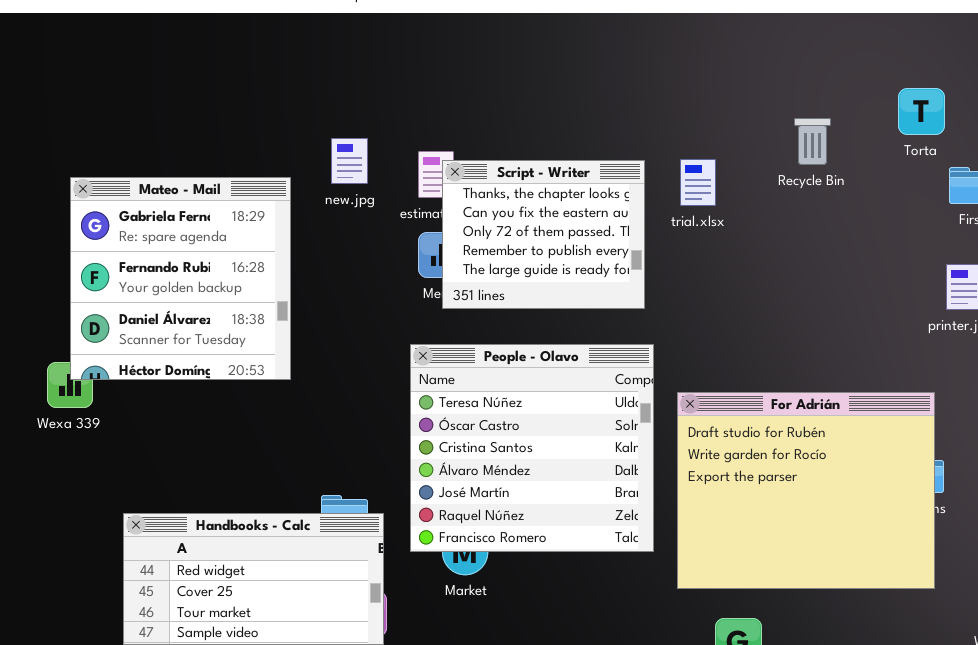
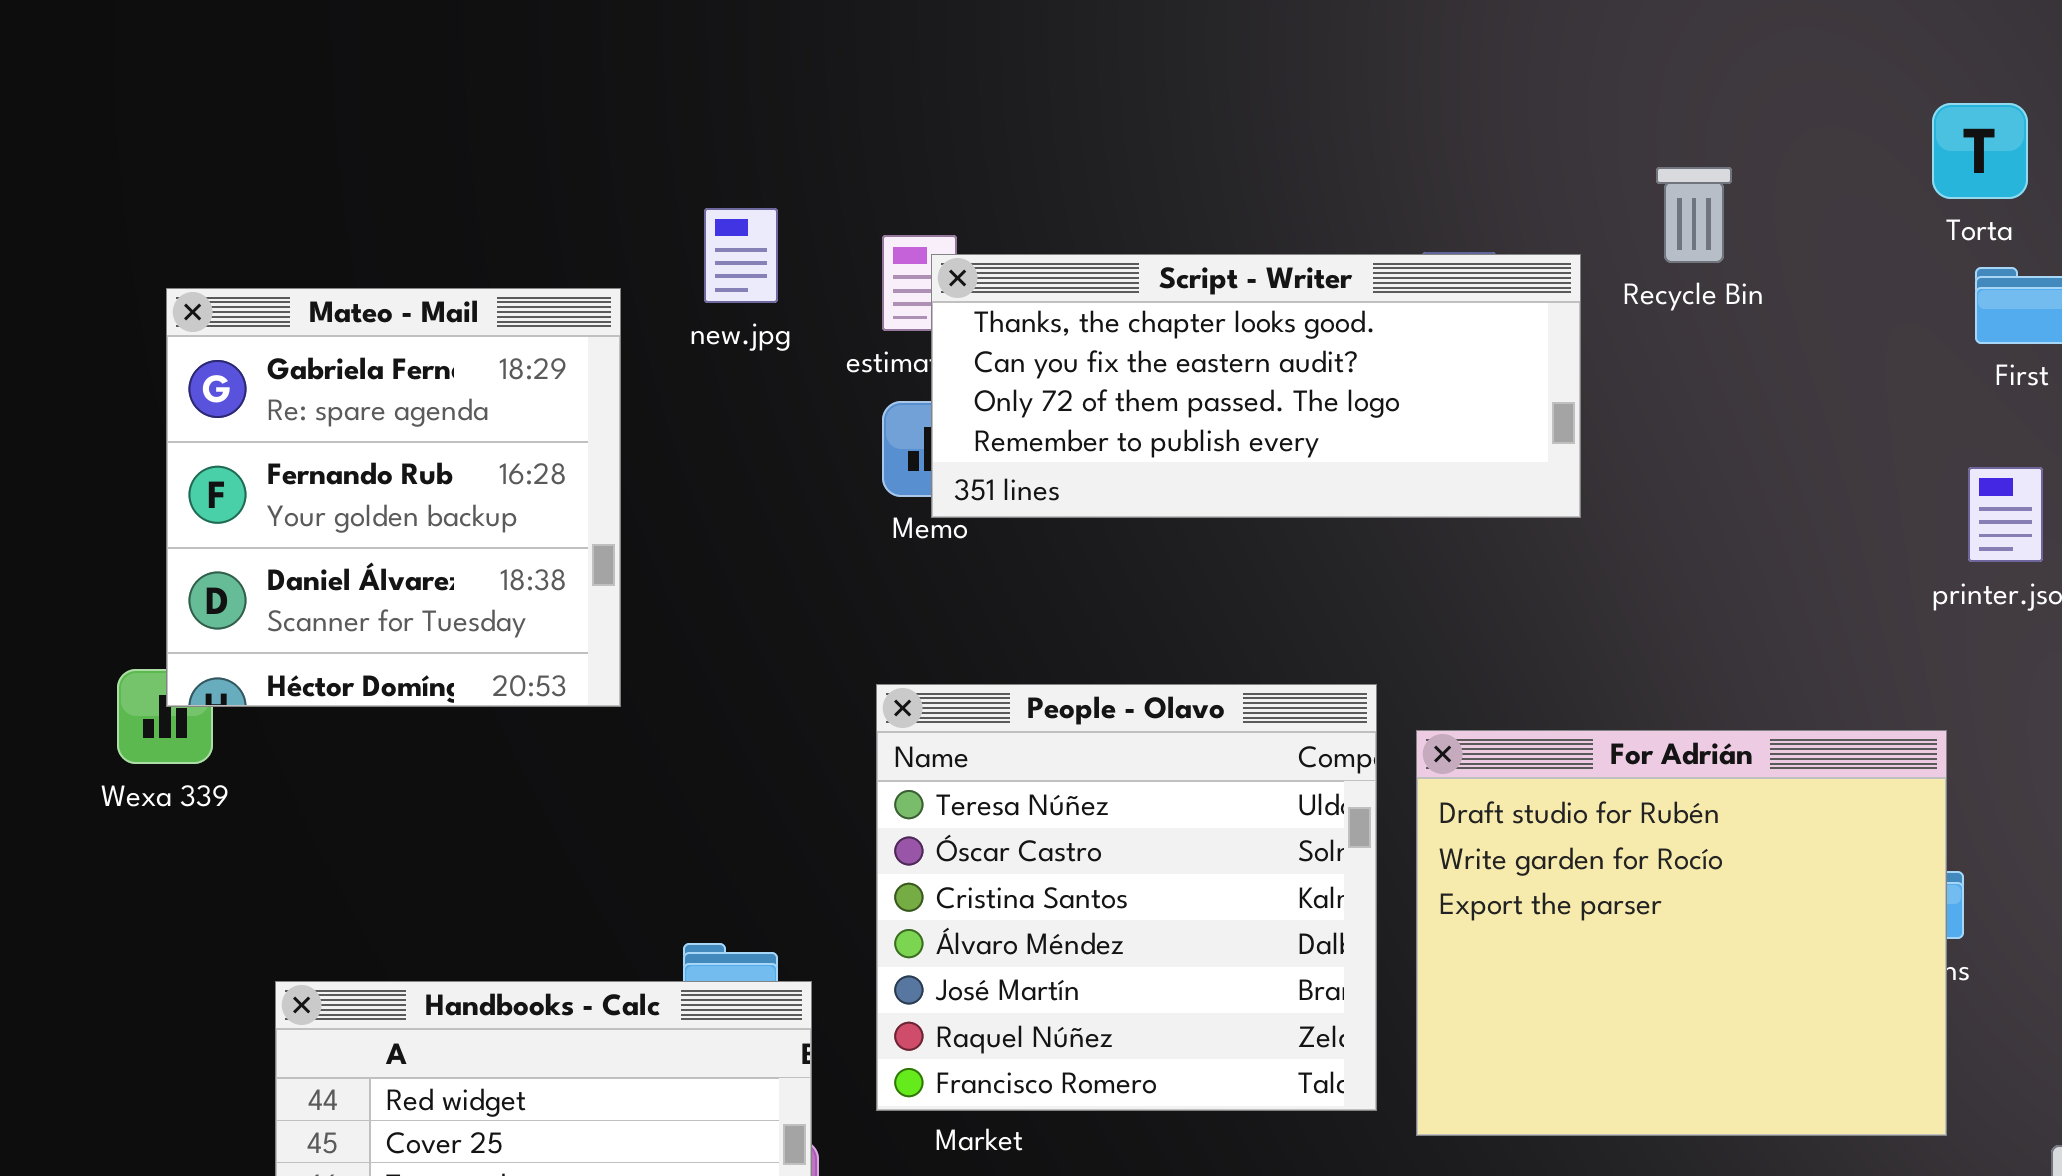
Torta: [898,88,945,135] -> [1932,103,2028,199], moved
Script - Writer: [442,160,645,309] -> [931,254,1581,518], resized
People - Olavo: [410,344,654,552] -> [876,684,1377,1111], moved

